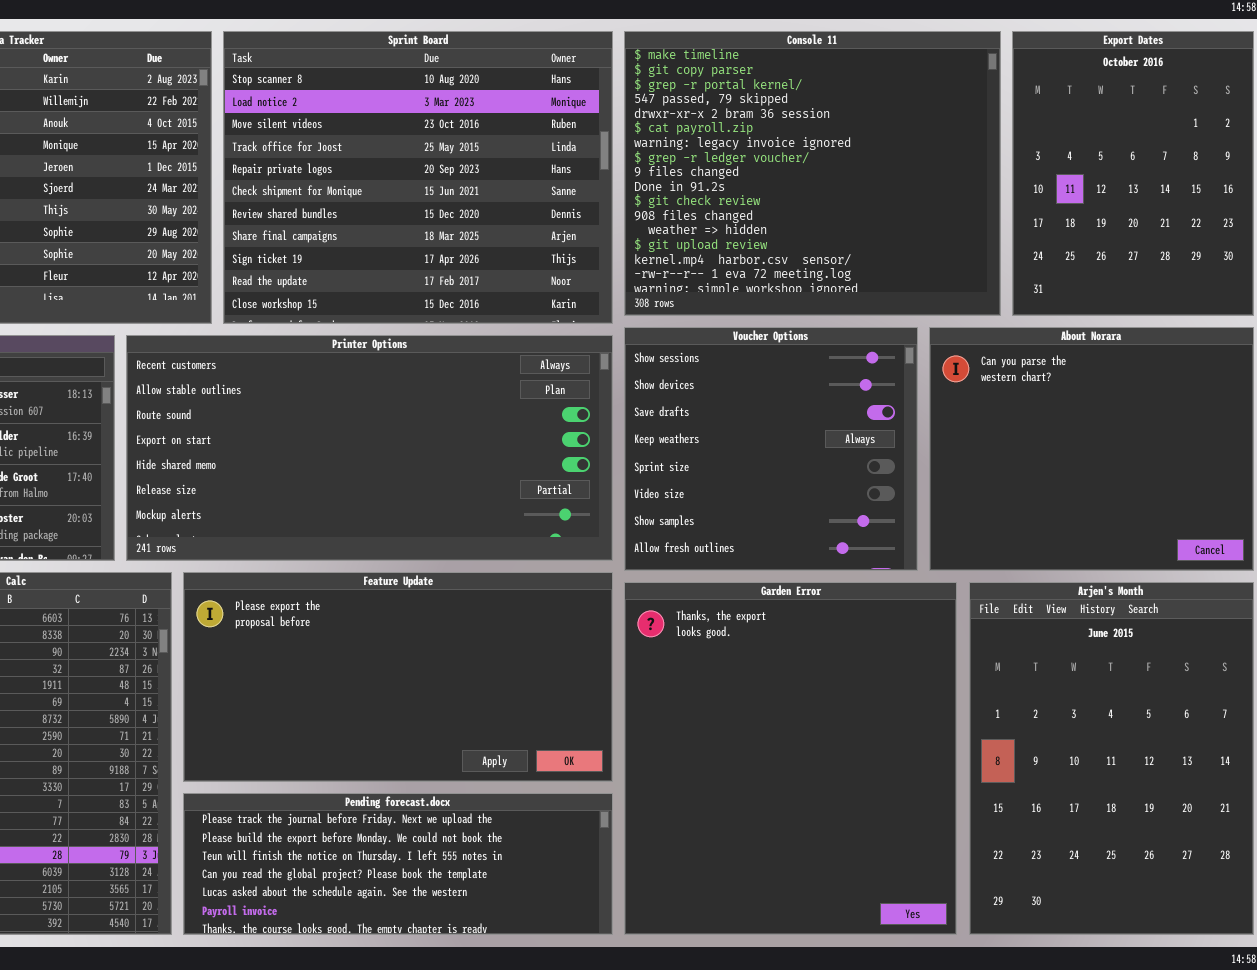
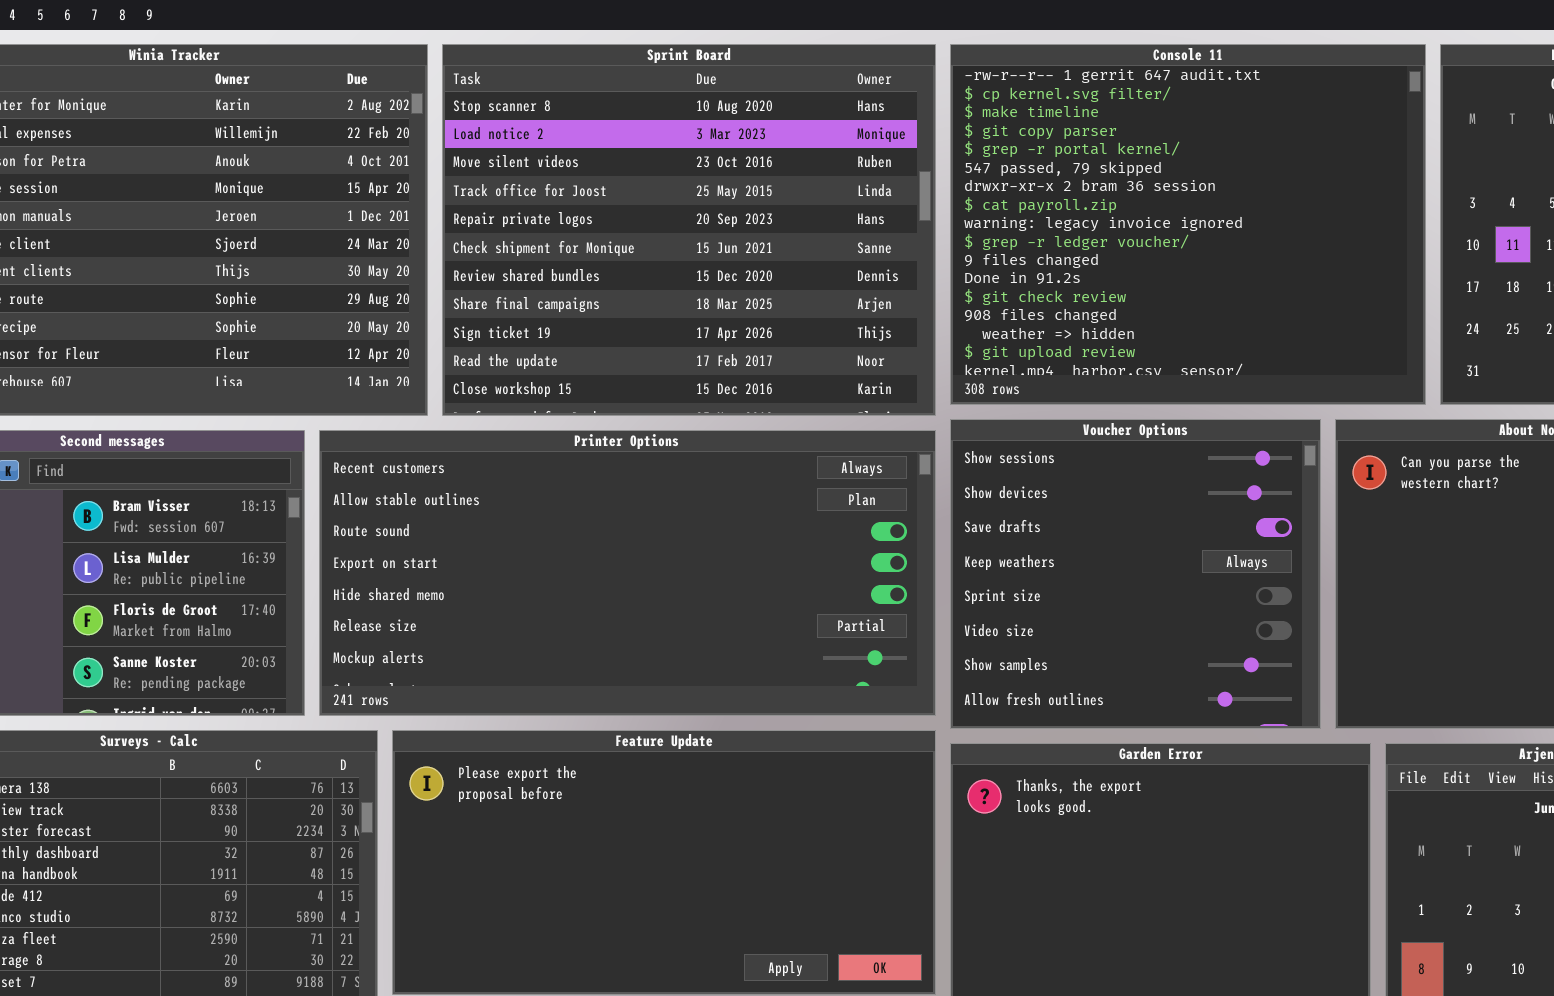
Console 11: [624,31,1001,316] -> [950,44,1426,405], scrolled up 2 rows

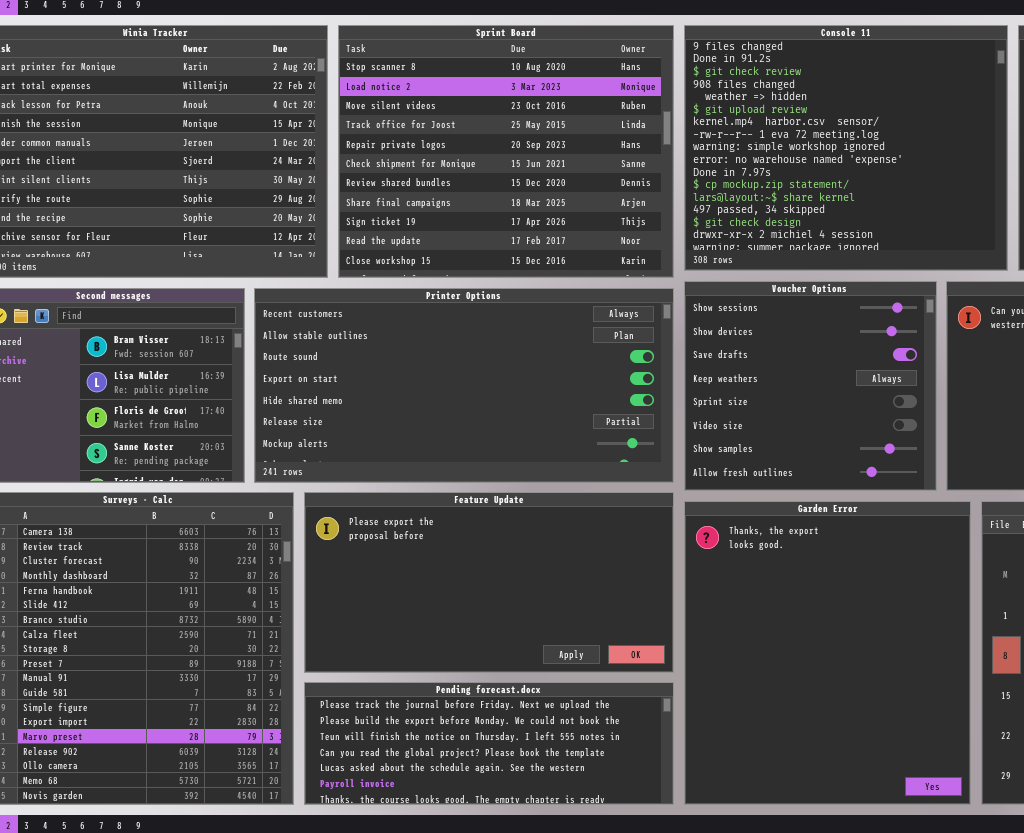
Console 11: [950,44,1426,405] -> [684,25,1008,271], scrolled down 10 rows

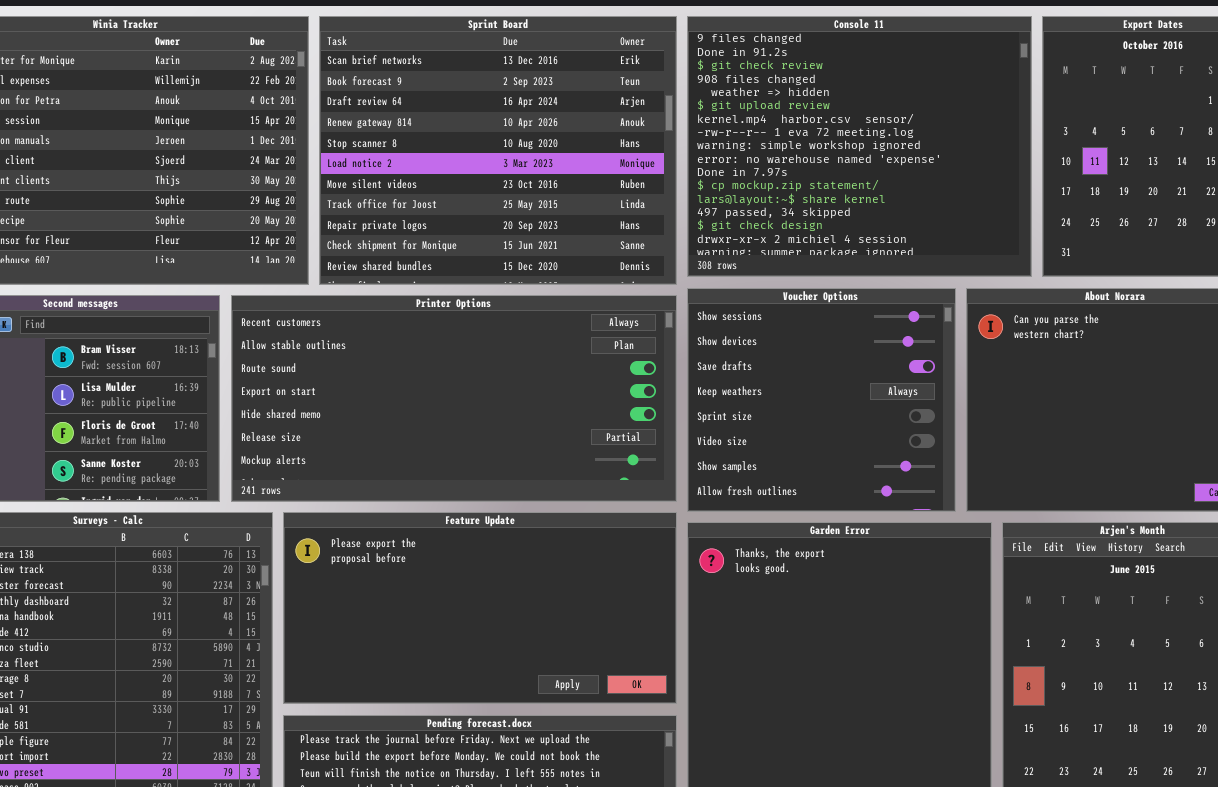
Sprint Board: [338,25,674,278] -> [319,16,677,285], scrolled up 4 rows

